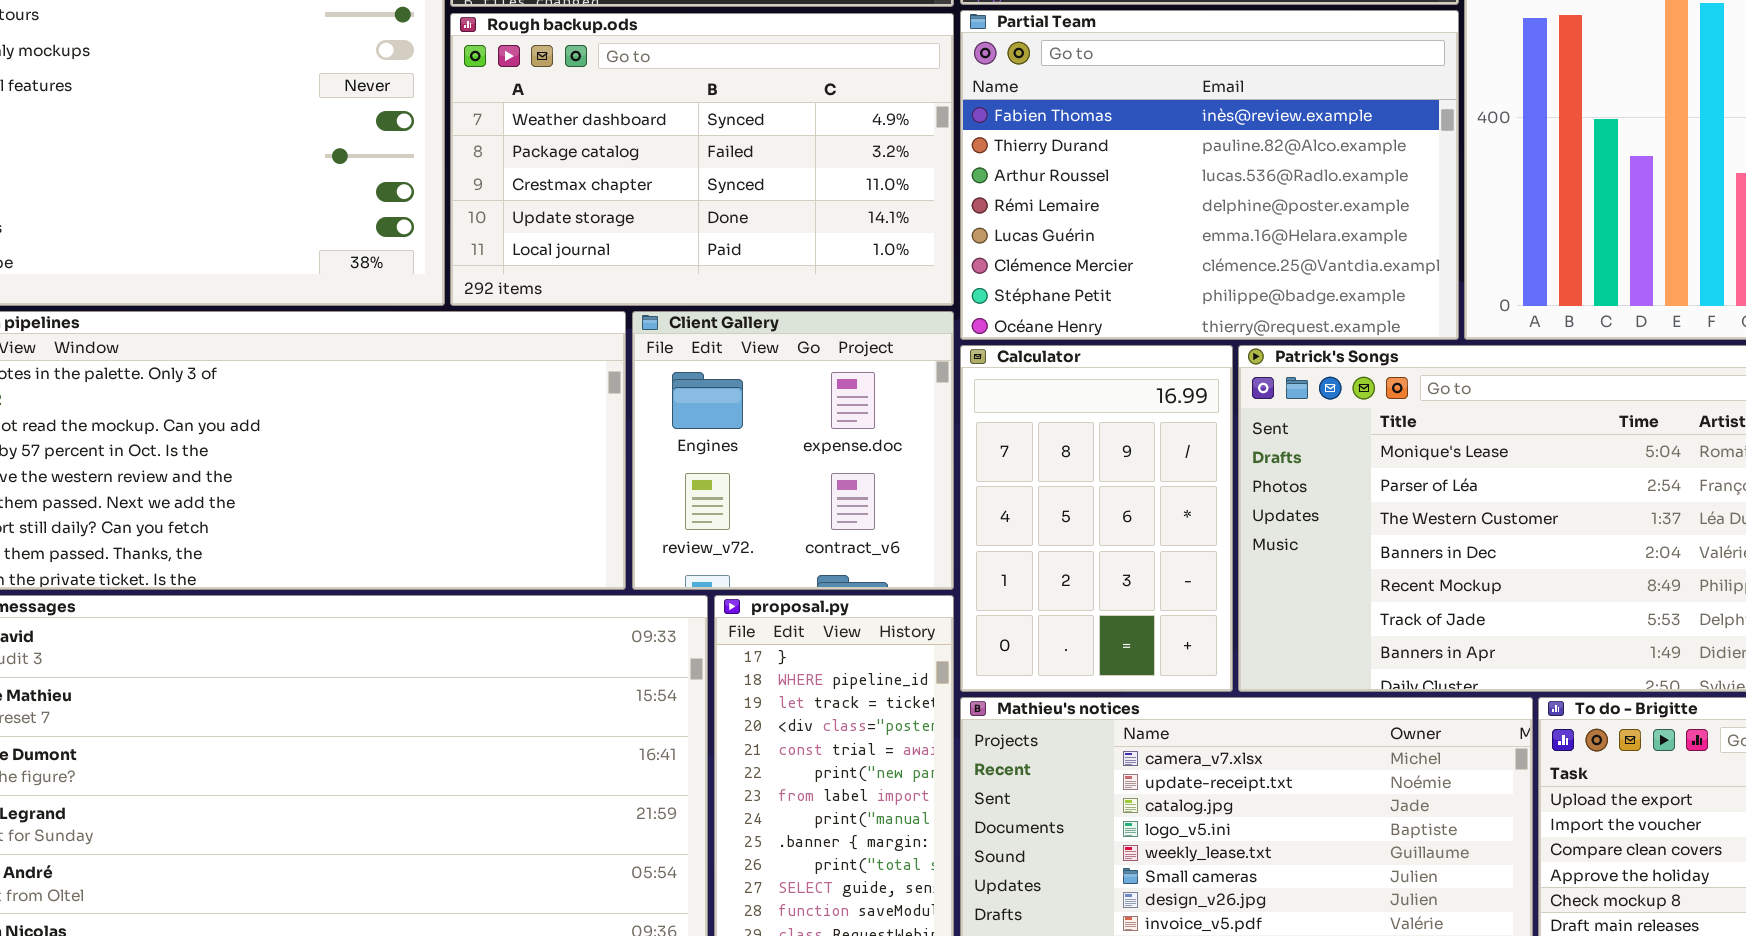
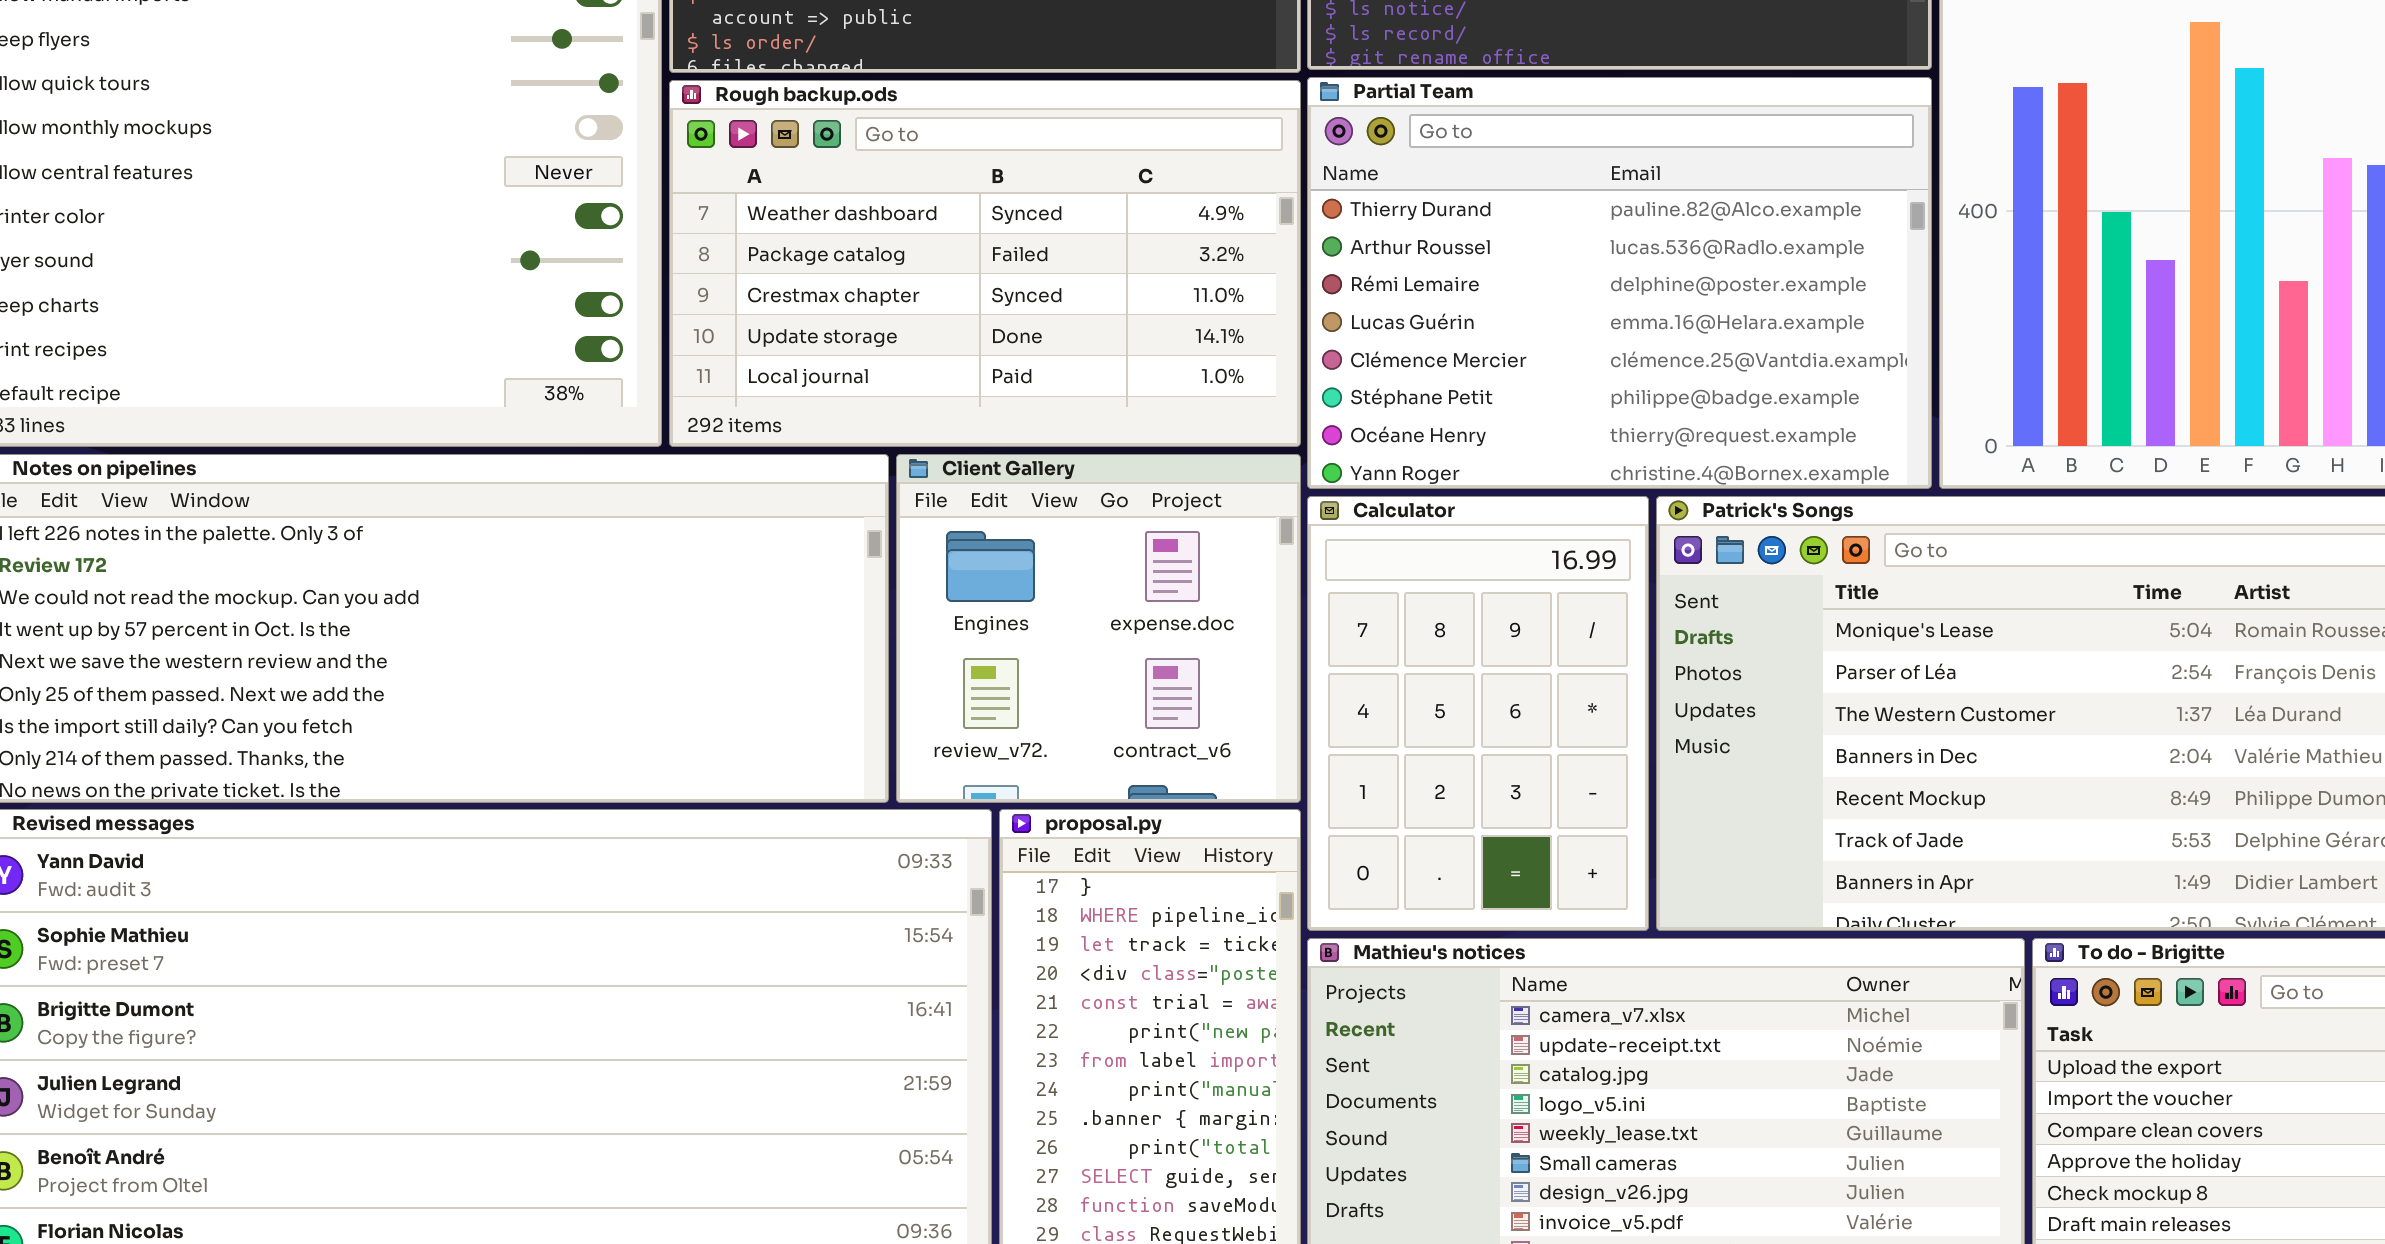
Partial Team: [960,10,1459,340] -> [1307,77,1932,489], scrolled down 1 row

